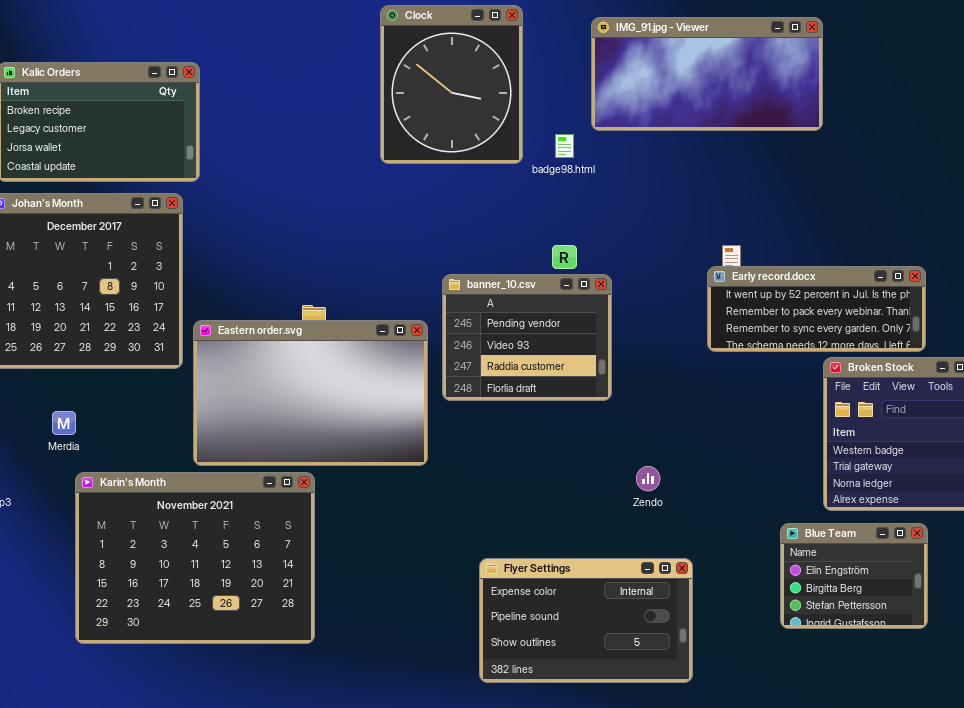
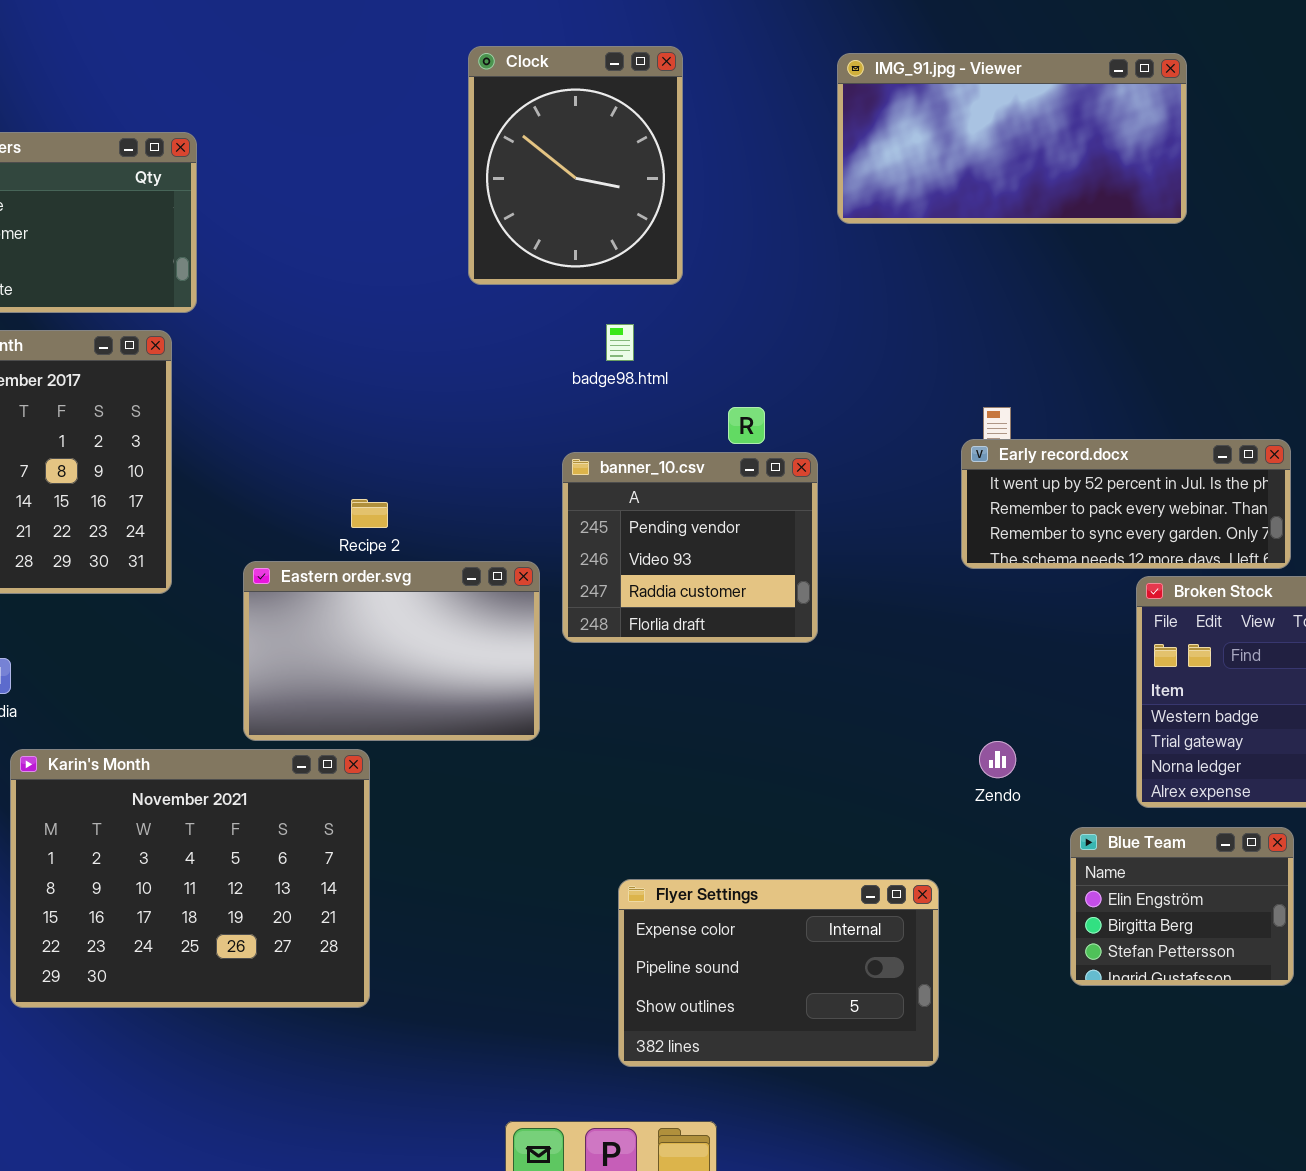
IMG_91.jpg - Viewer: [591,17,823,131] -> [837,53,1187,224], moved
badge98.html: [555,134,574,158] -> [606,324,634,361], moved
Eastern order.svg: [193,320,428,466] -> [243,561,540,741], resized
Zendo: [636,466,660,491] -> [979,741,1016,778], moved

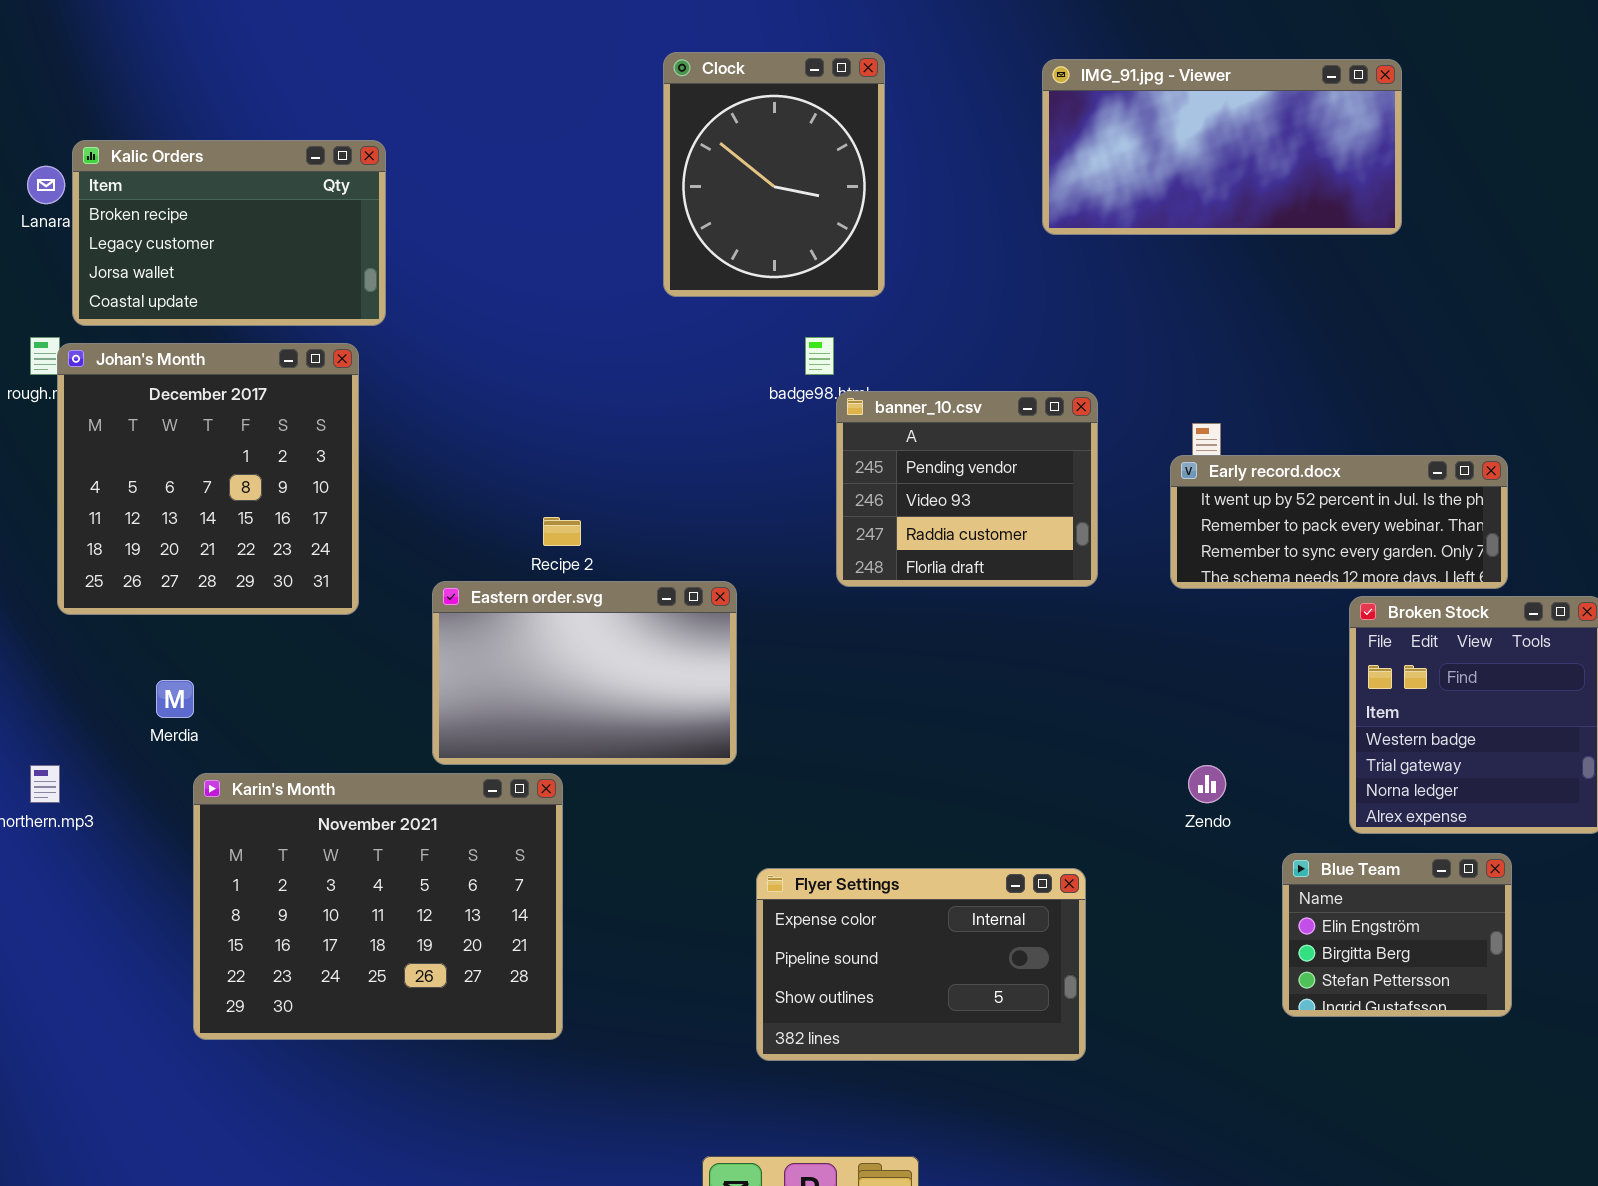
banner_10.csv: [562,452,818,643] -> [836,391,1098,587], moved
Flyer Settings: [618,879,939,1067] -> [756,868,1086,1061], moved

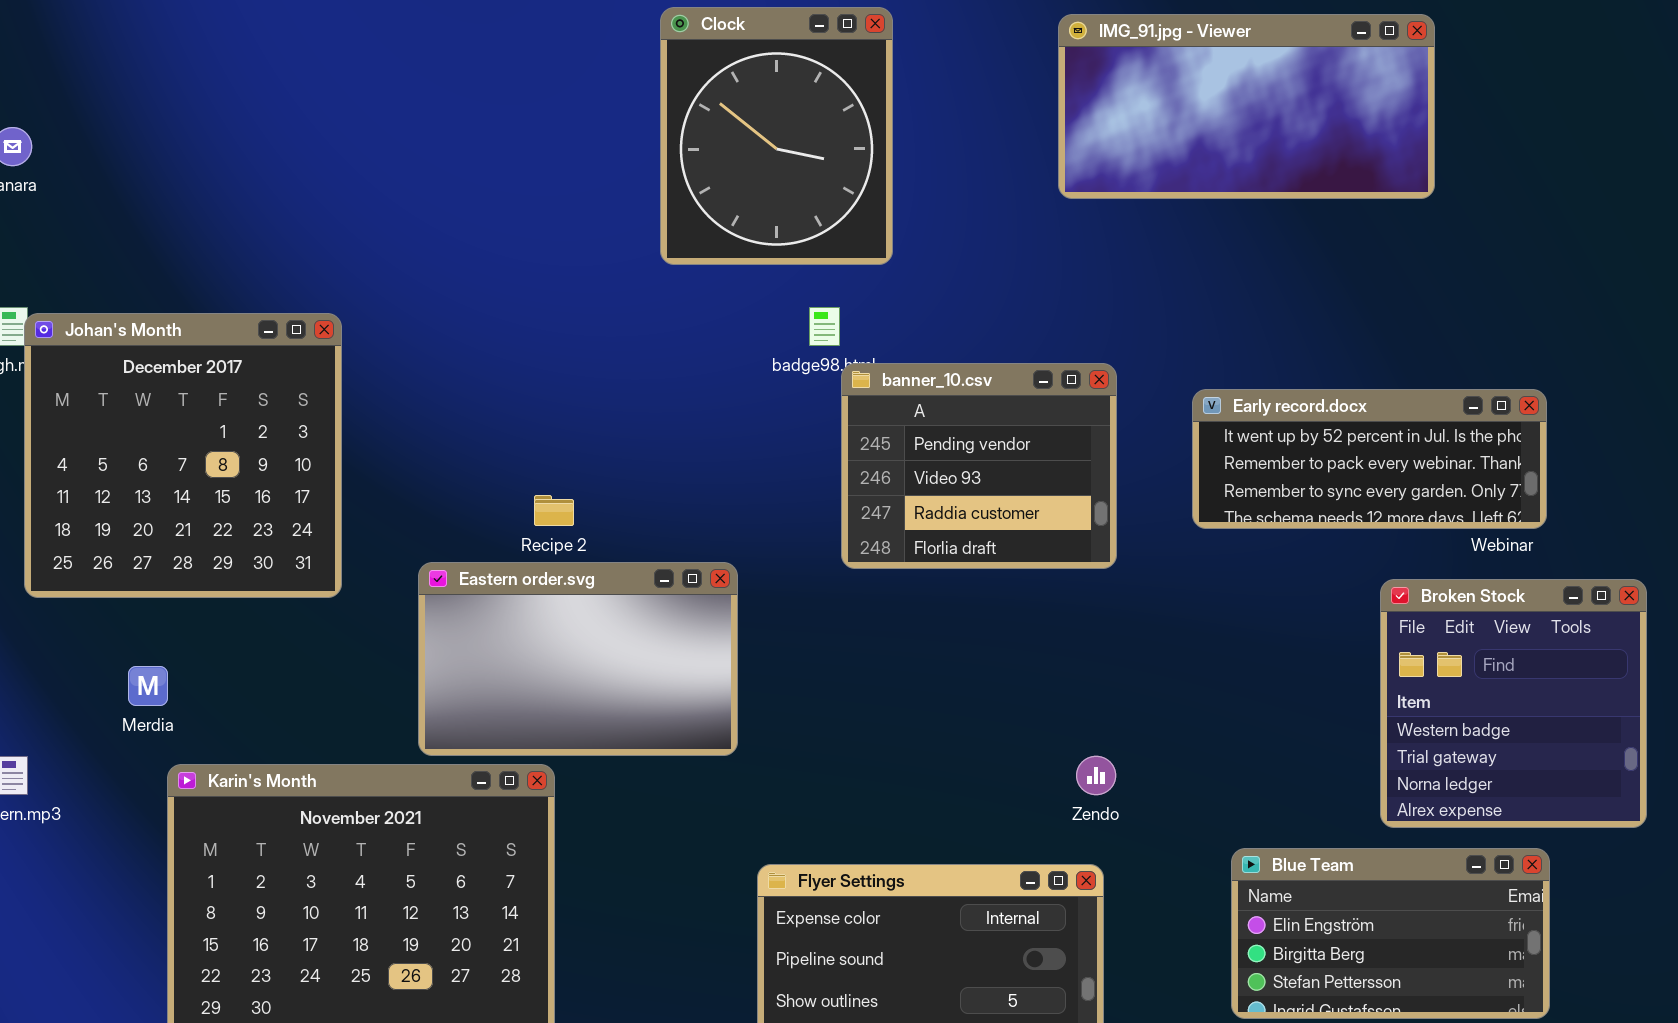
Kalic Orders: [72,140,386,326] -> none, closed
Early record.docx: [1170,455,1508,589] -> [1192,389,1547,529], moved
Zendo: [1188,765,1226,803] -> [1076,756,1116,795], moved
Blue Team: [1282,853,1512,1017] -> [1231,848,1550,1019], resized

